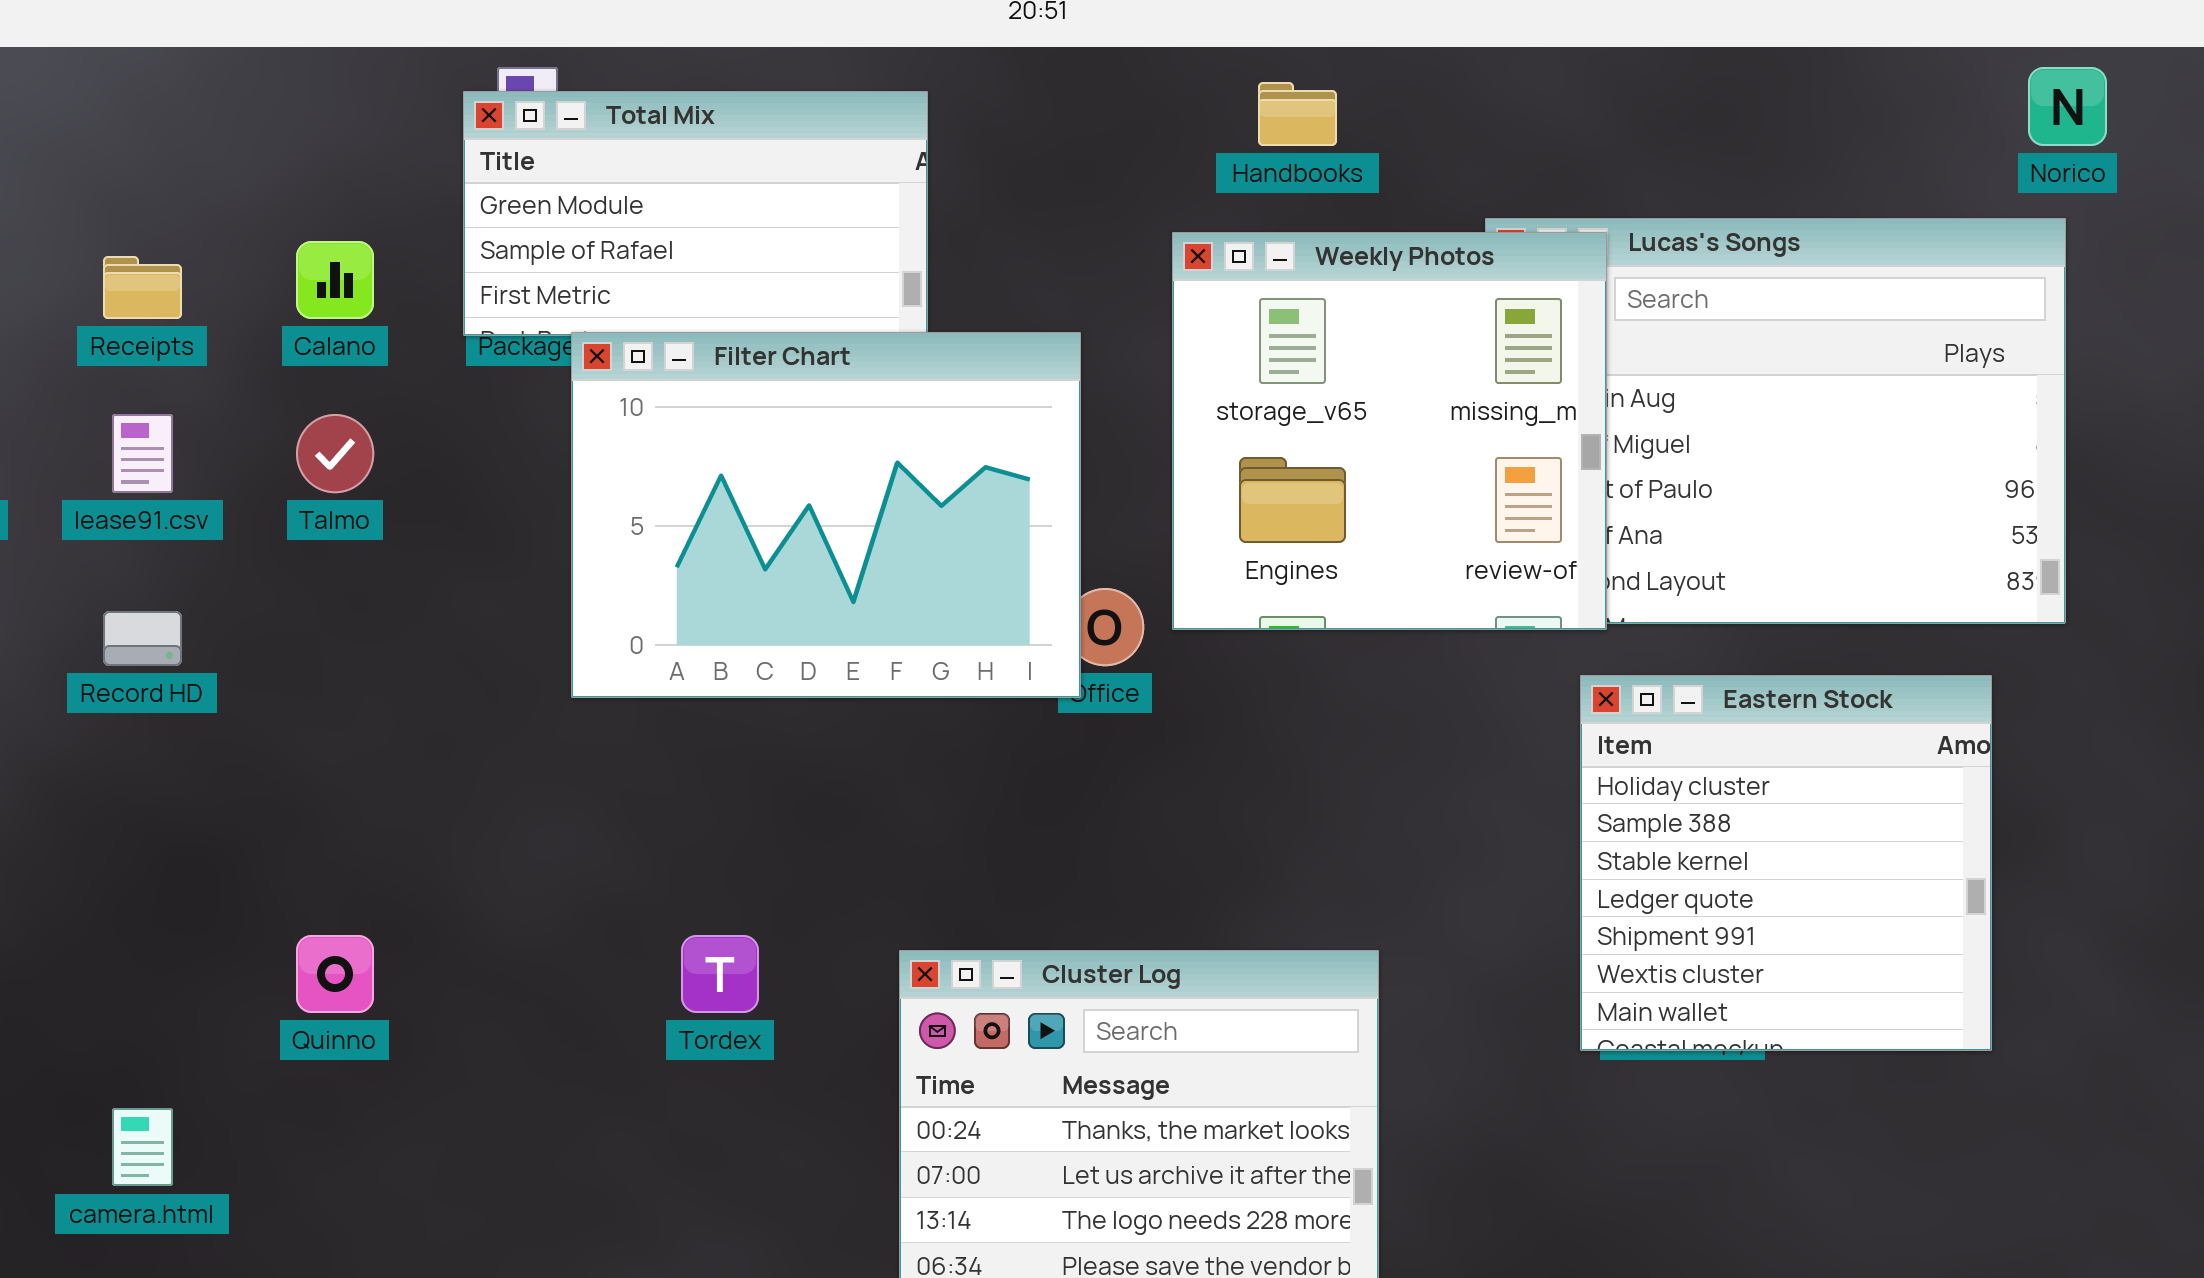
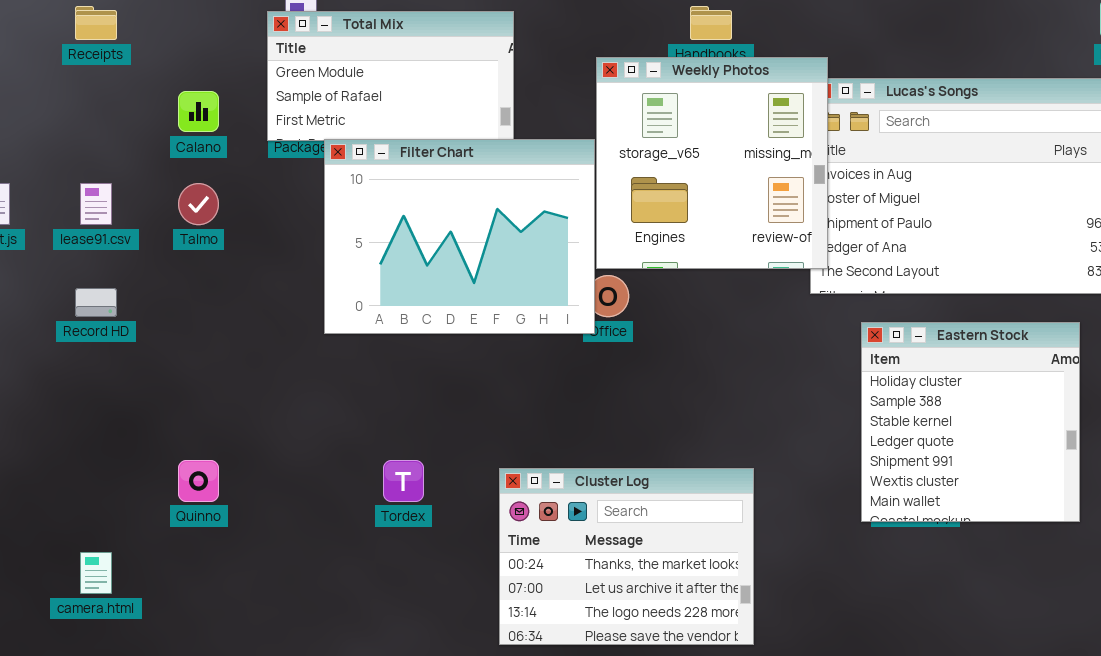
Weekly Photos: [1172,232,1607,630] -> [596,57,828,269], moved
Receipts: [103,256,182,319] -> [75,6,117,40], moved

